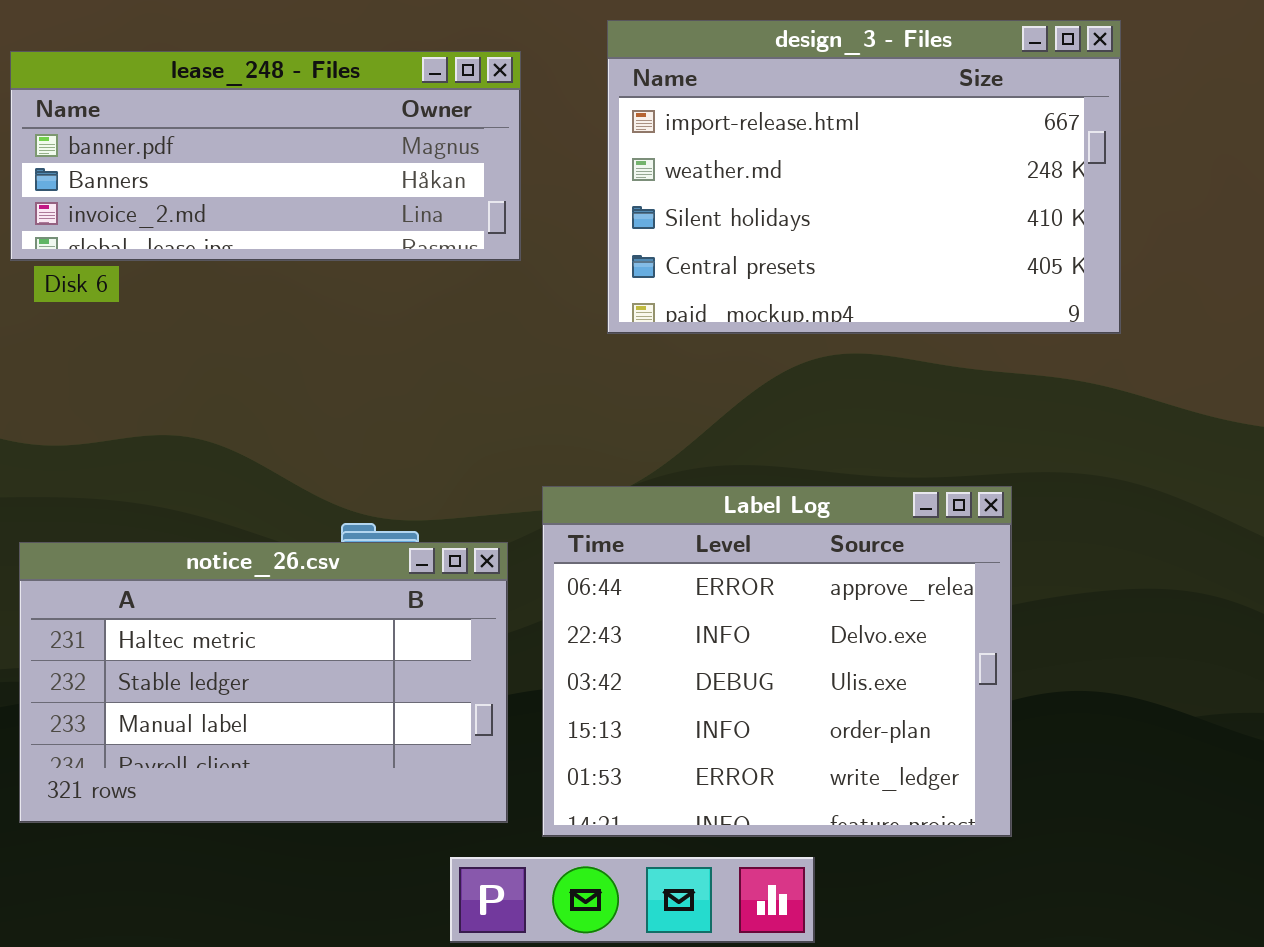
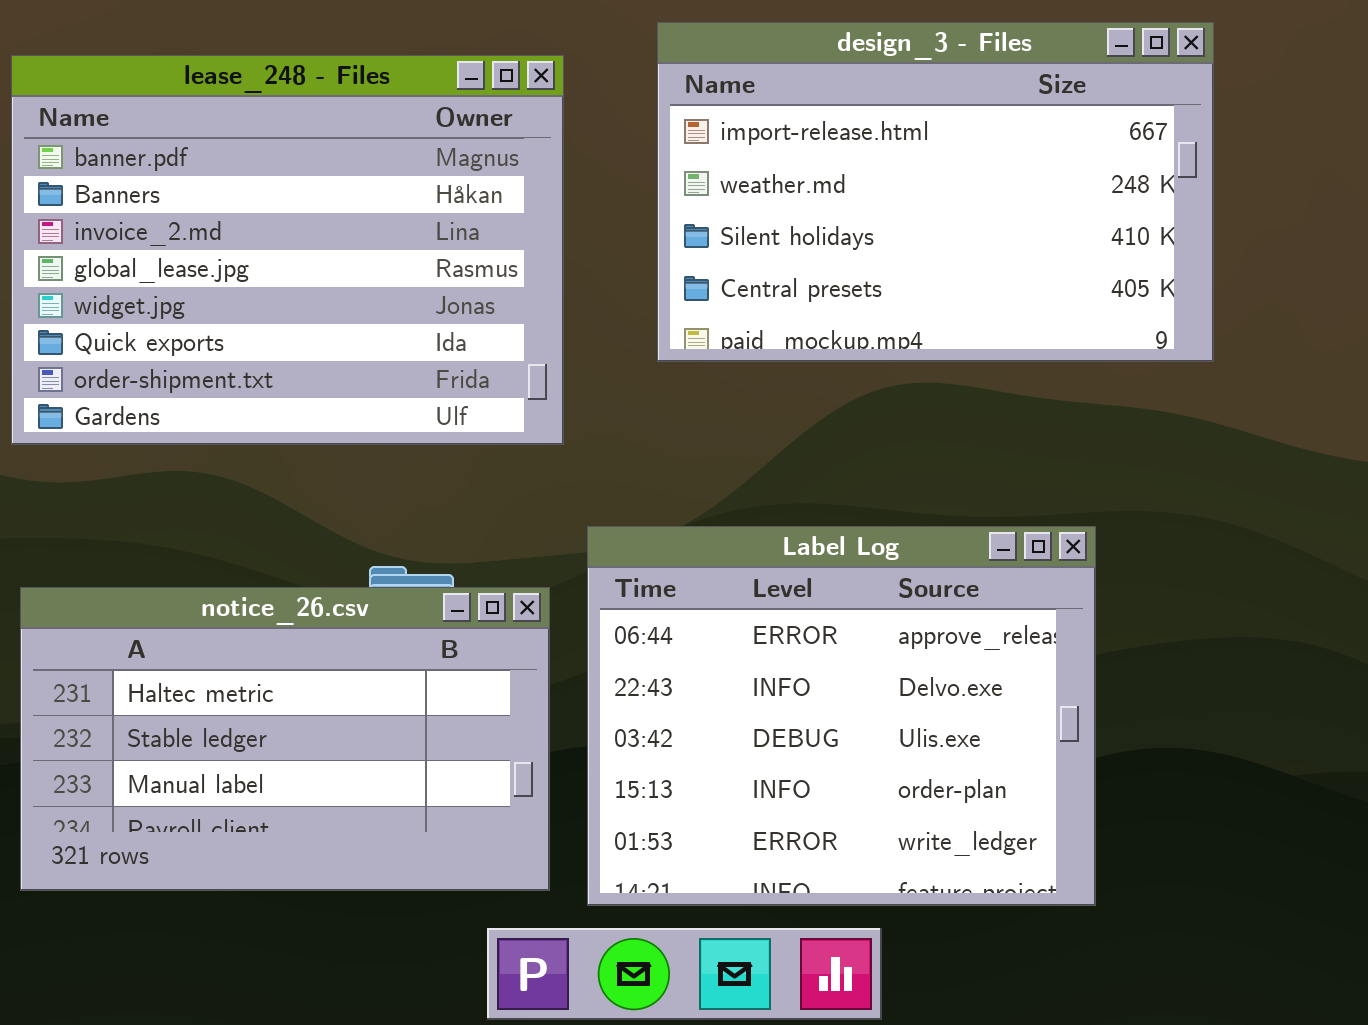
lease_248 - Files: [10,51,521,261] -> [11,55,564,445], resized

